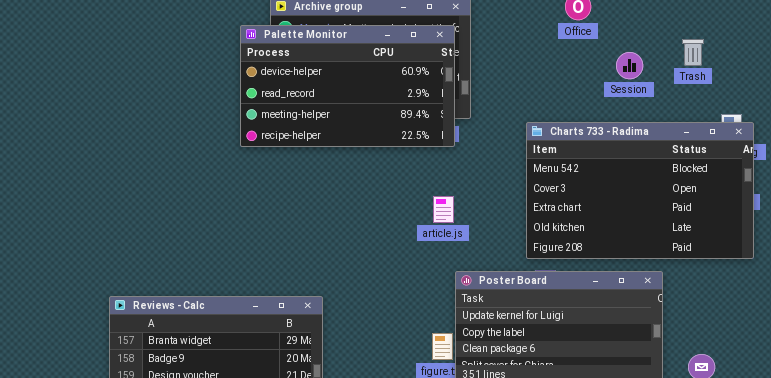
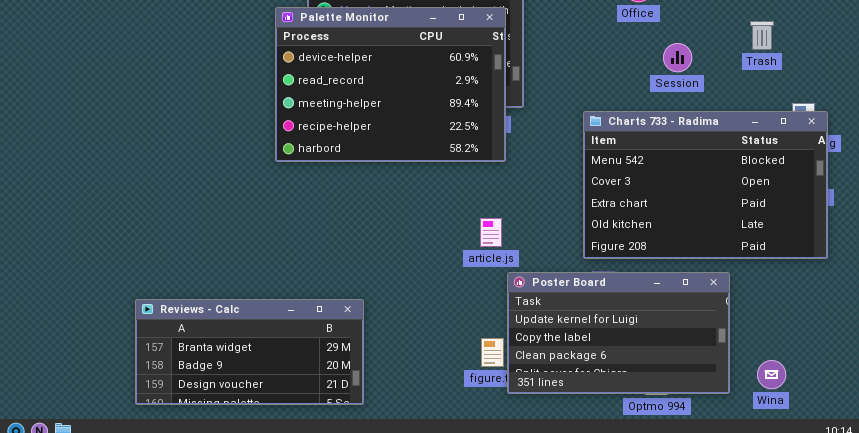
Palette Monitor: [240,25,455,147] -> [275,7,506,162], resized
Session: [616,52,643,79] -> [663,43,692,72], moved
article.js: [433,196,454,223] -> [480,218,502,247], moved

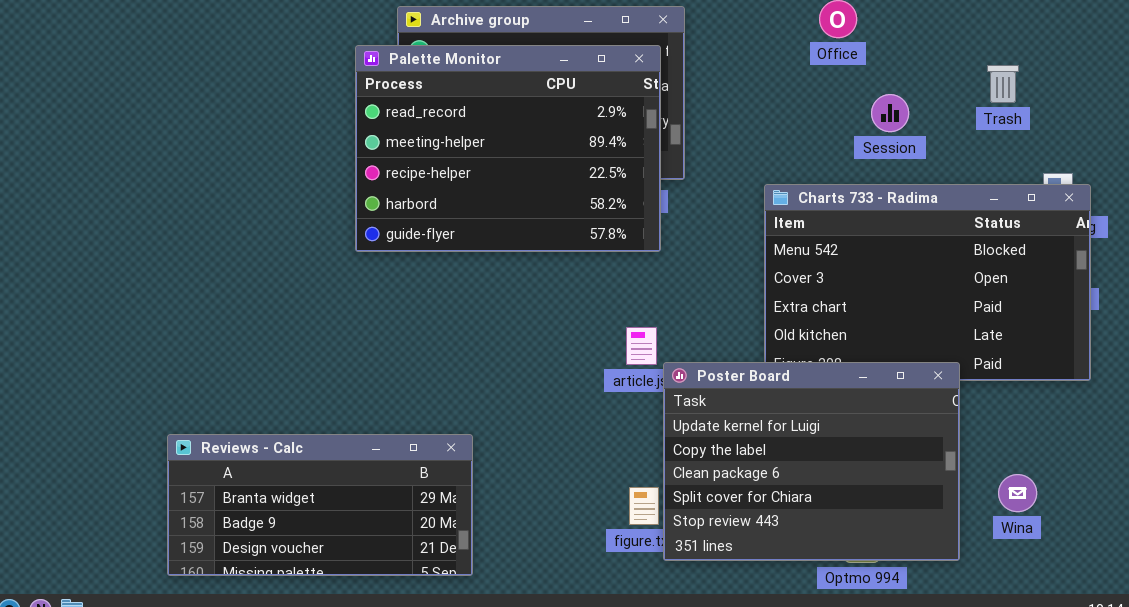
Palette Monitor: [275,7,506,162] -> [355,45,661,252], scrolled down 1 row
Poster Board: [507,272,730,394] -> [663,362,960,561], resized
Wina: [757,360,786,389] -> [998,474,1037,512], moved

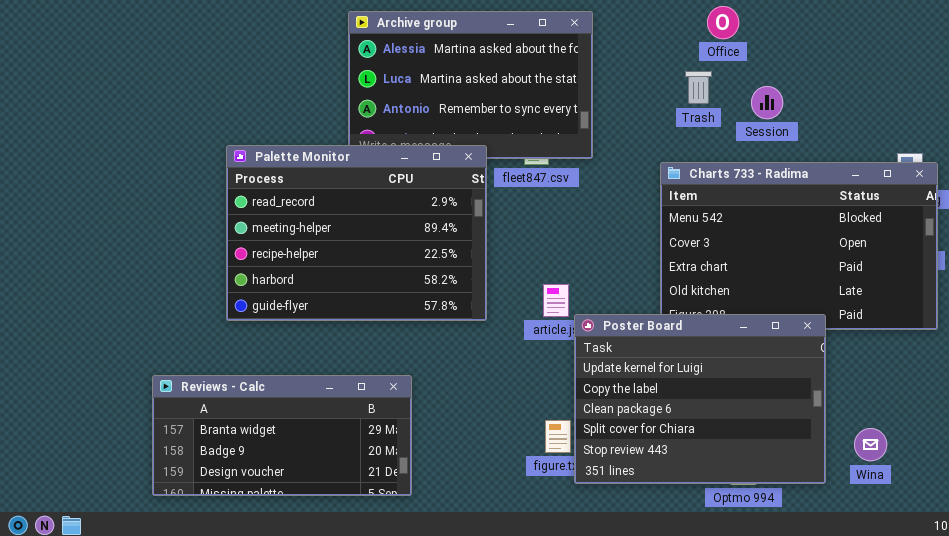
Palette Monitor: [355,45,661,252] -> [226,145,487,321], moved
Trash: [987,65,1019,103] -> [685,71,712,104], moved
Wina: [998,474,1037,512] -> [854,428,887,461], moved

